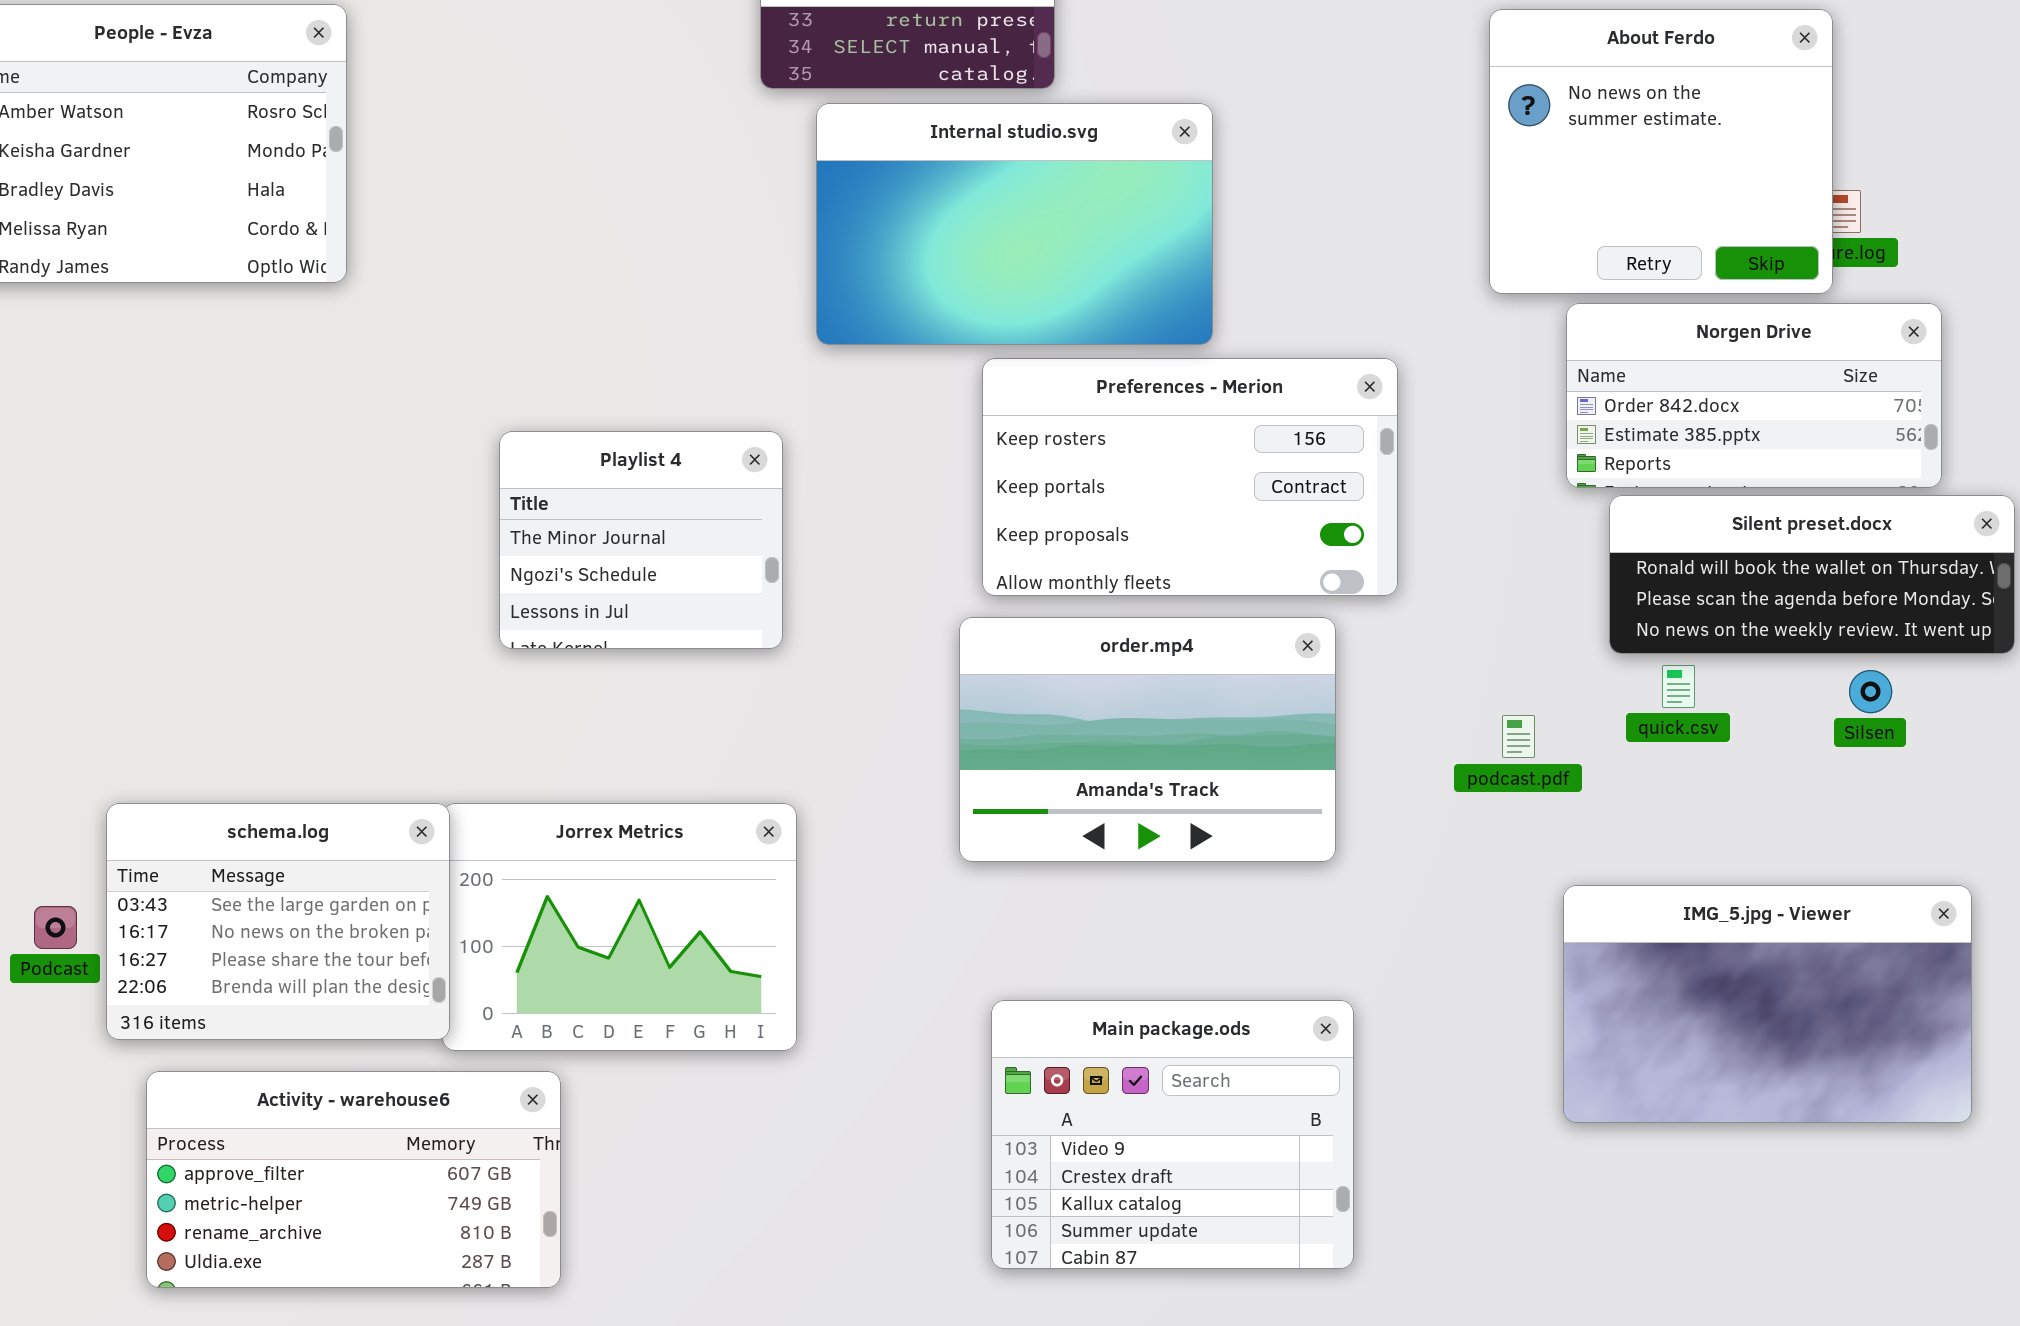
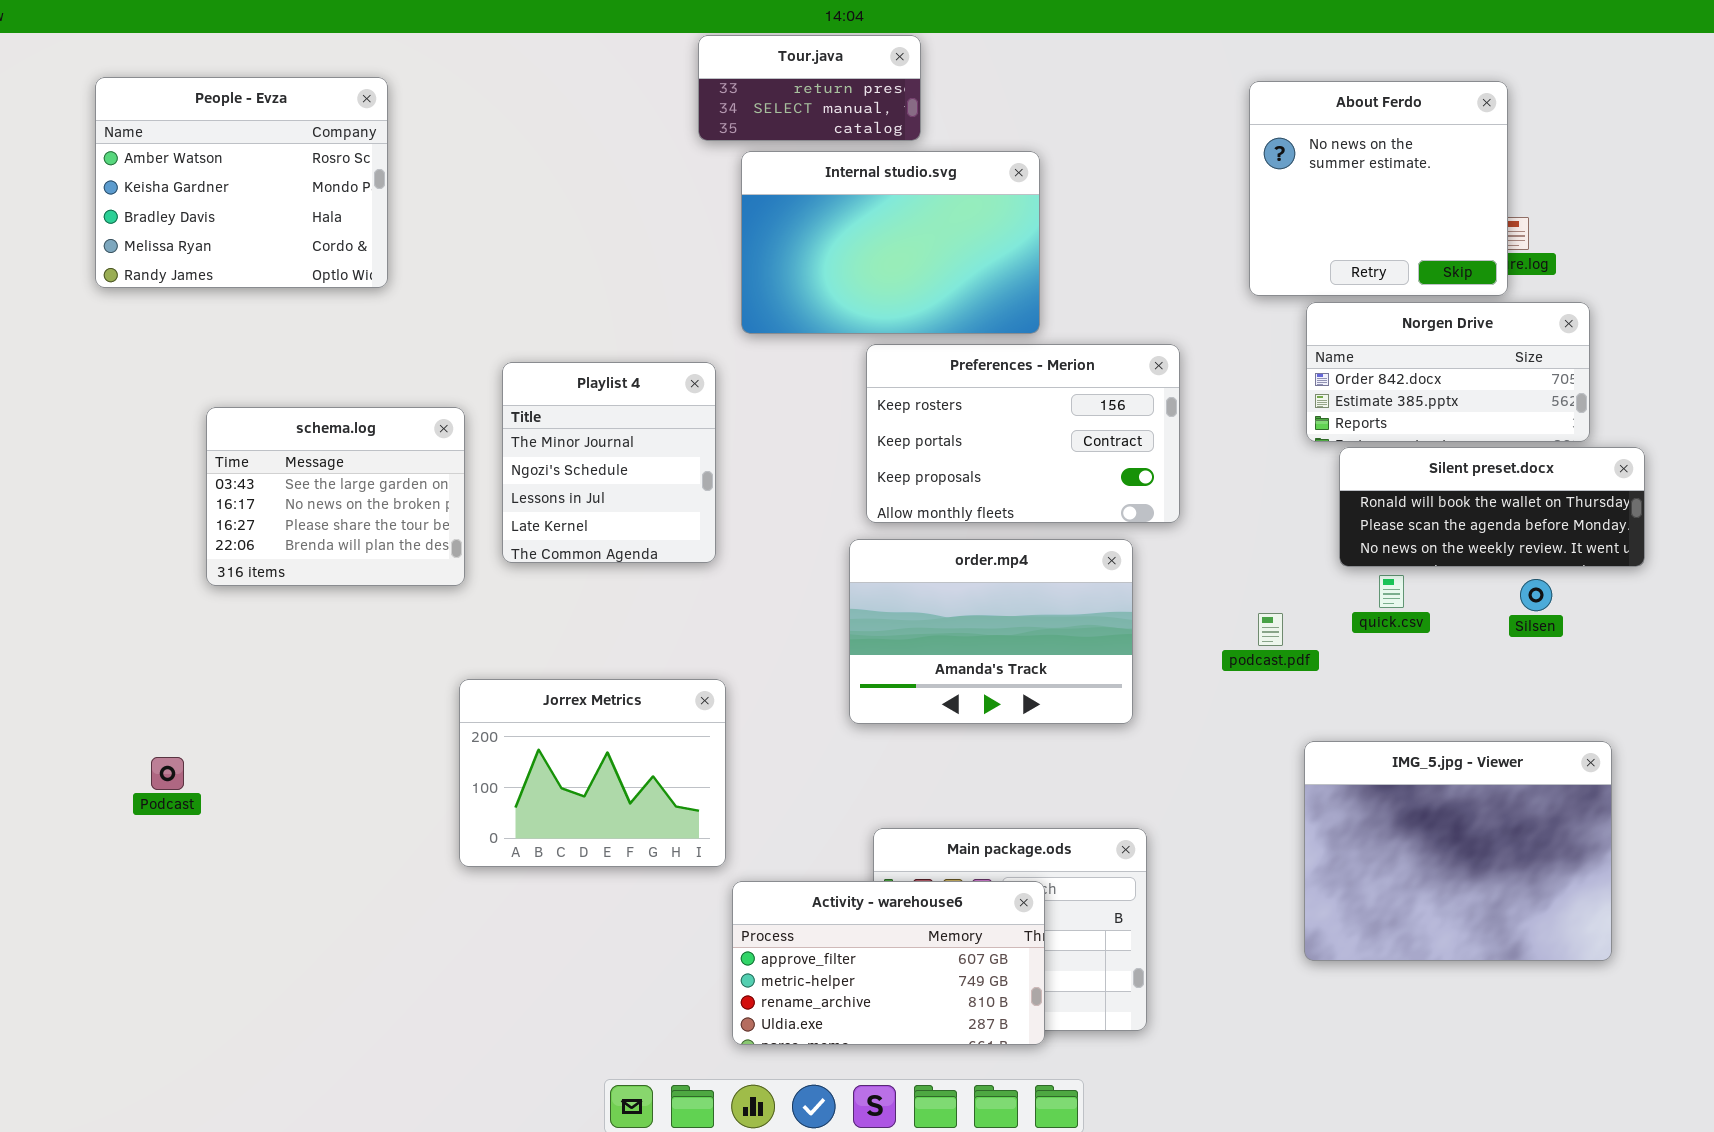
Playlist 4: [499,431,783,649] -> [502,362,716,563], resized
schema.log: [106,803,450,1040] -> [206,407,465,586], moved
IMG_5.jpg - Viewer: [1563,885,1972,1123] -> [1304,741,1612,961], resized
Activity - warehouse6: [146,1071,561,1288] -> [732,881,1045,1045], moved

